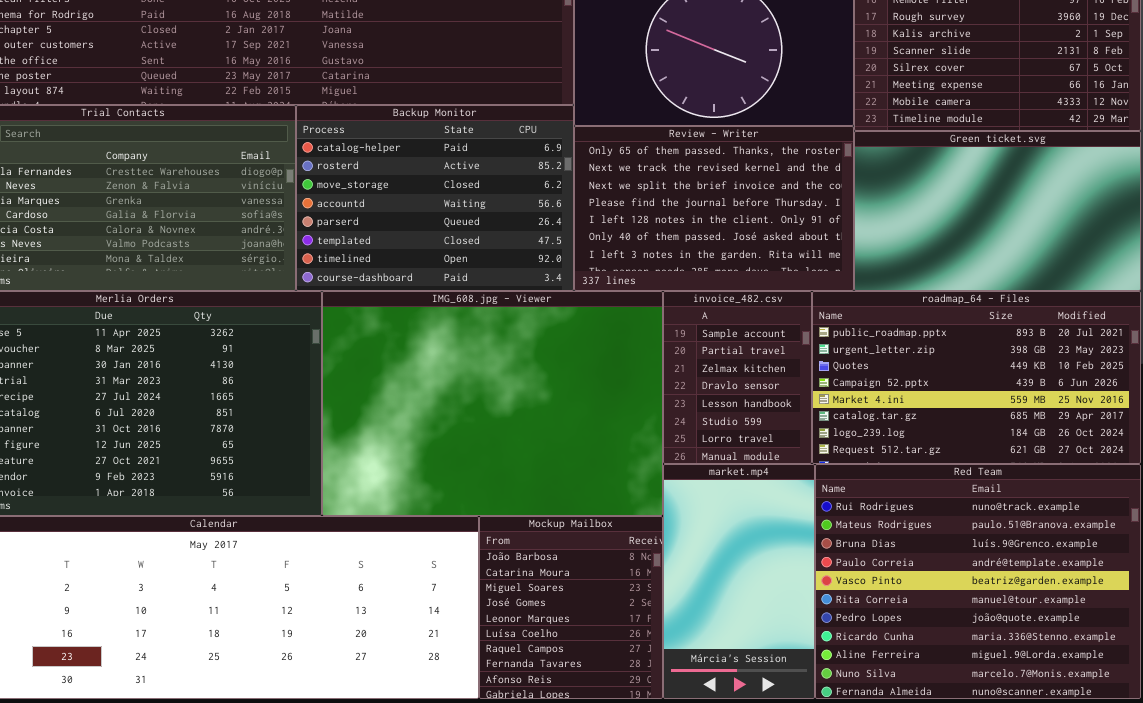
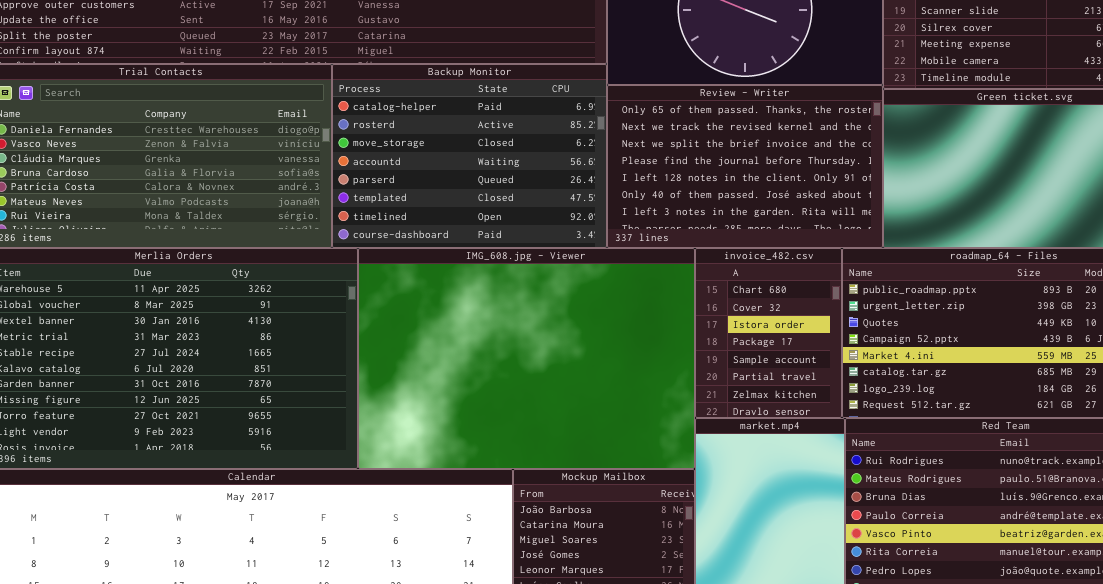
invoice_482.csv: [663,291,812,464] -> [695,248,842,418], scrolled up 4 rows

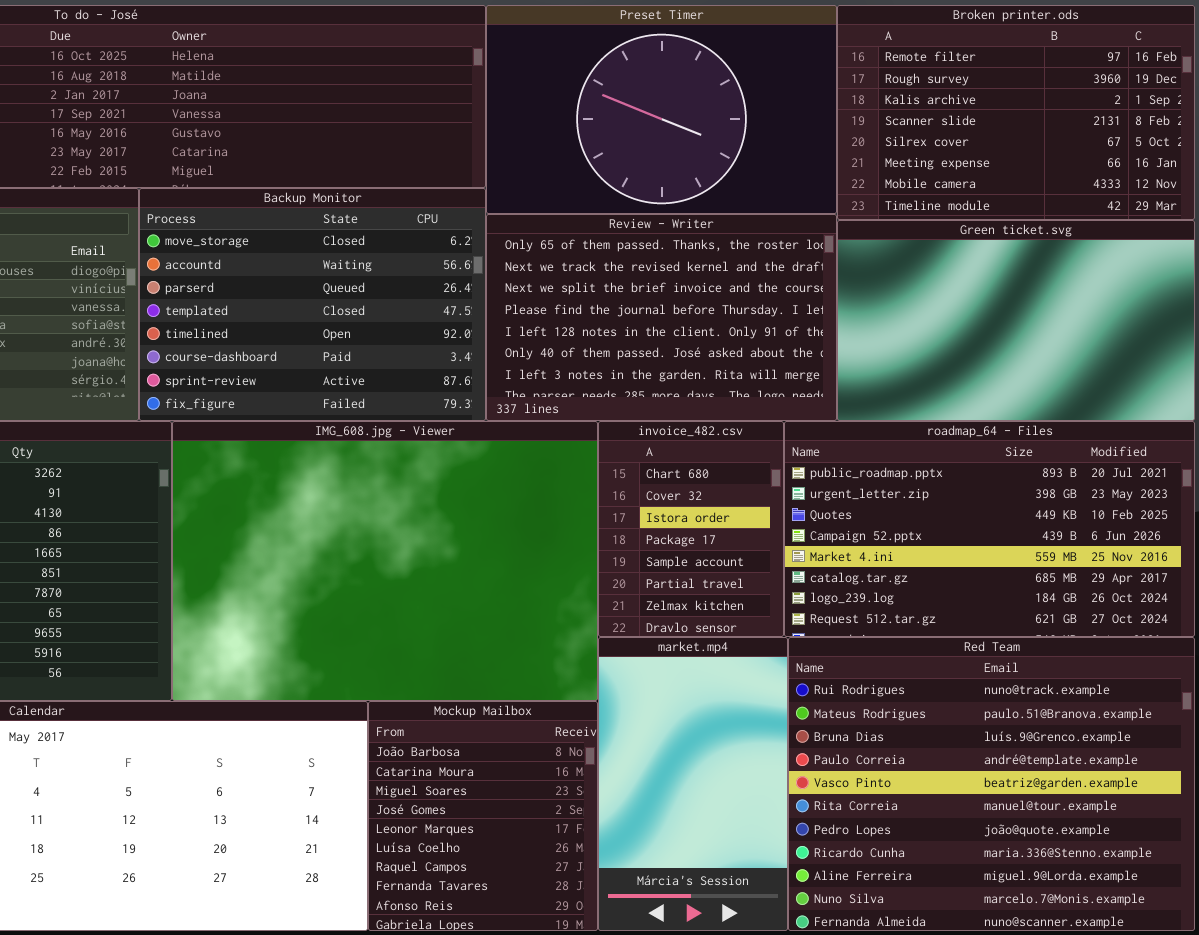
Backup Monitor: [332,64,607,248] -> [139,188,486,421], scrolled down 2 rows

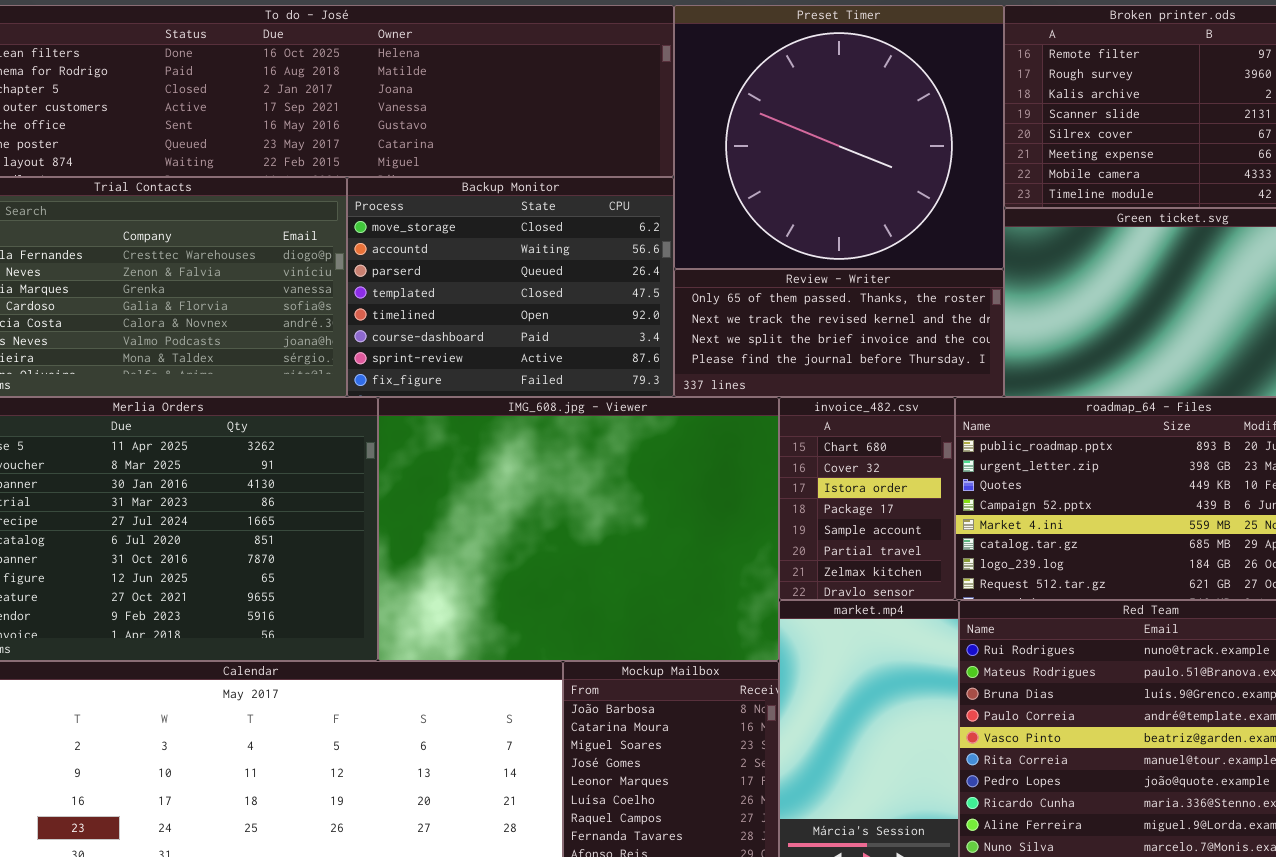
Preset Timer: [486,5,837,214] -> [674,5,1004,269], resized
Review - Writer: [486,214,837,421] -> [674,269,1004,397], resized

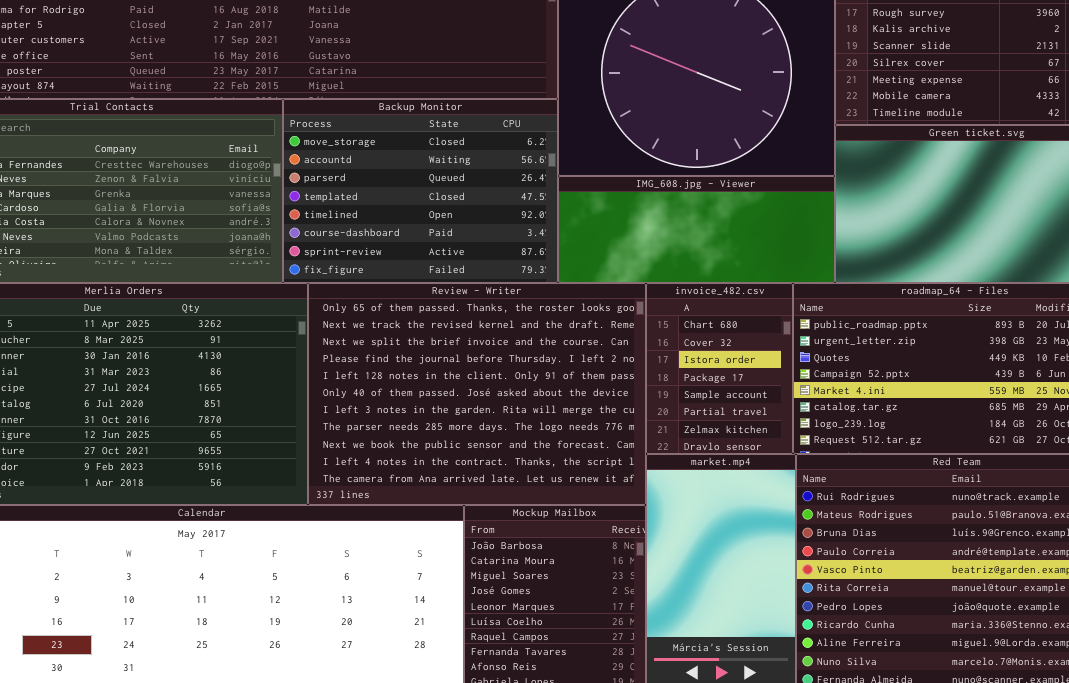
Review - Writer: [674,269,1004,397] -> [308,283,646,505], moved, resized
IMG_608.jpg - Viewer: [378,397,779,661] -> [558,176,835,283], moved, resized

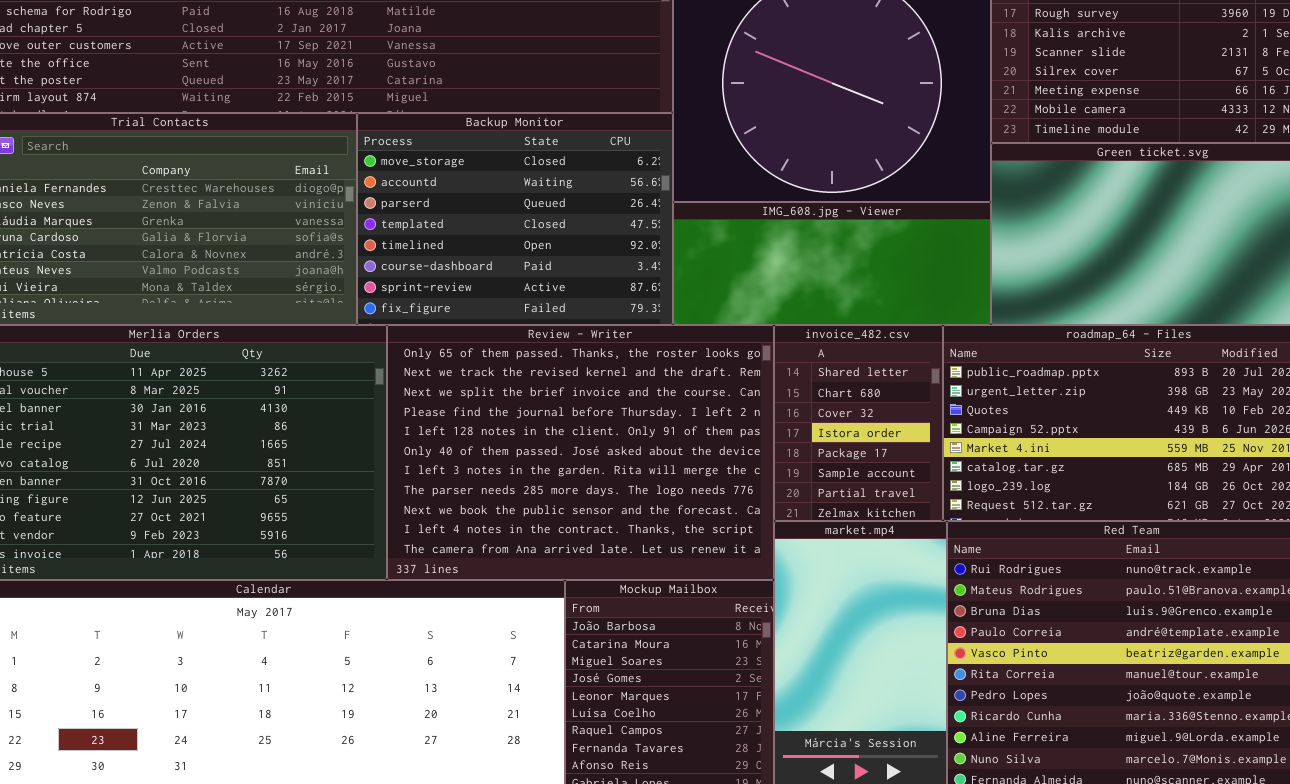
invoice_482.csv: [646,283,793,454] -> [774,325,943,521], scrolled up 1 row

